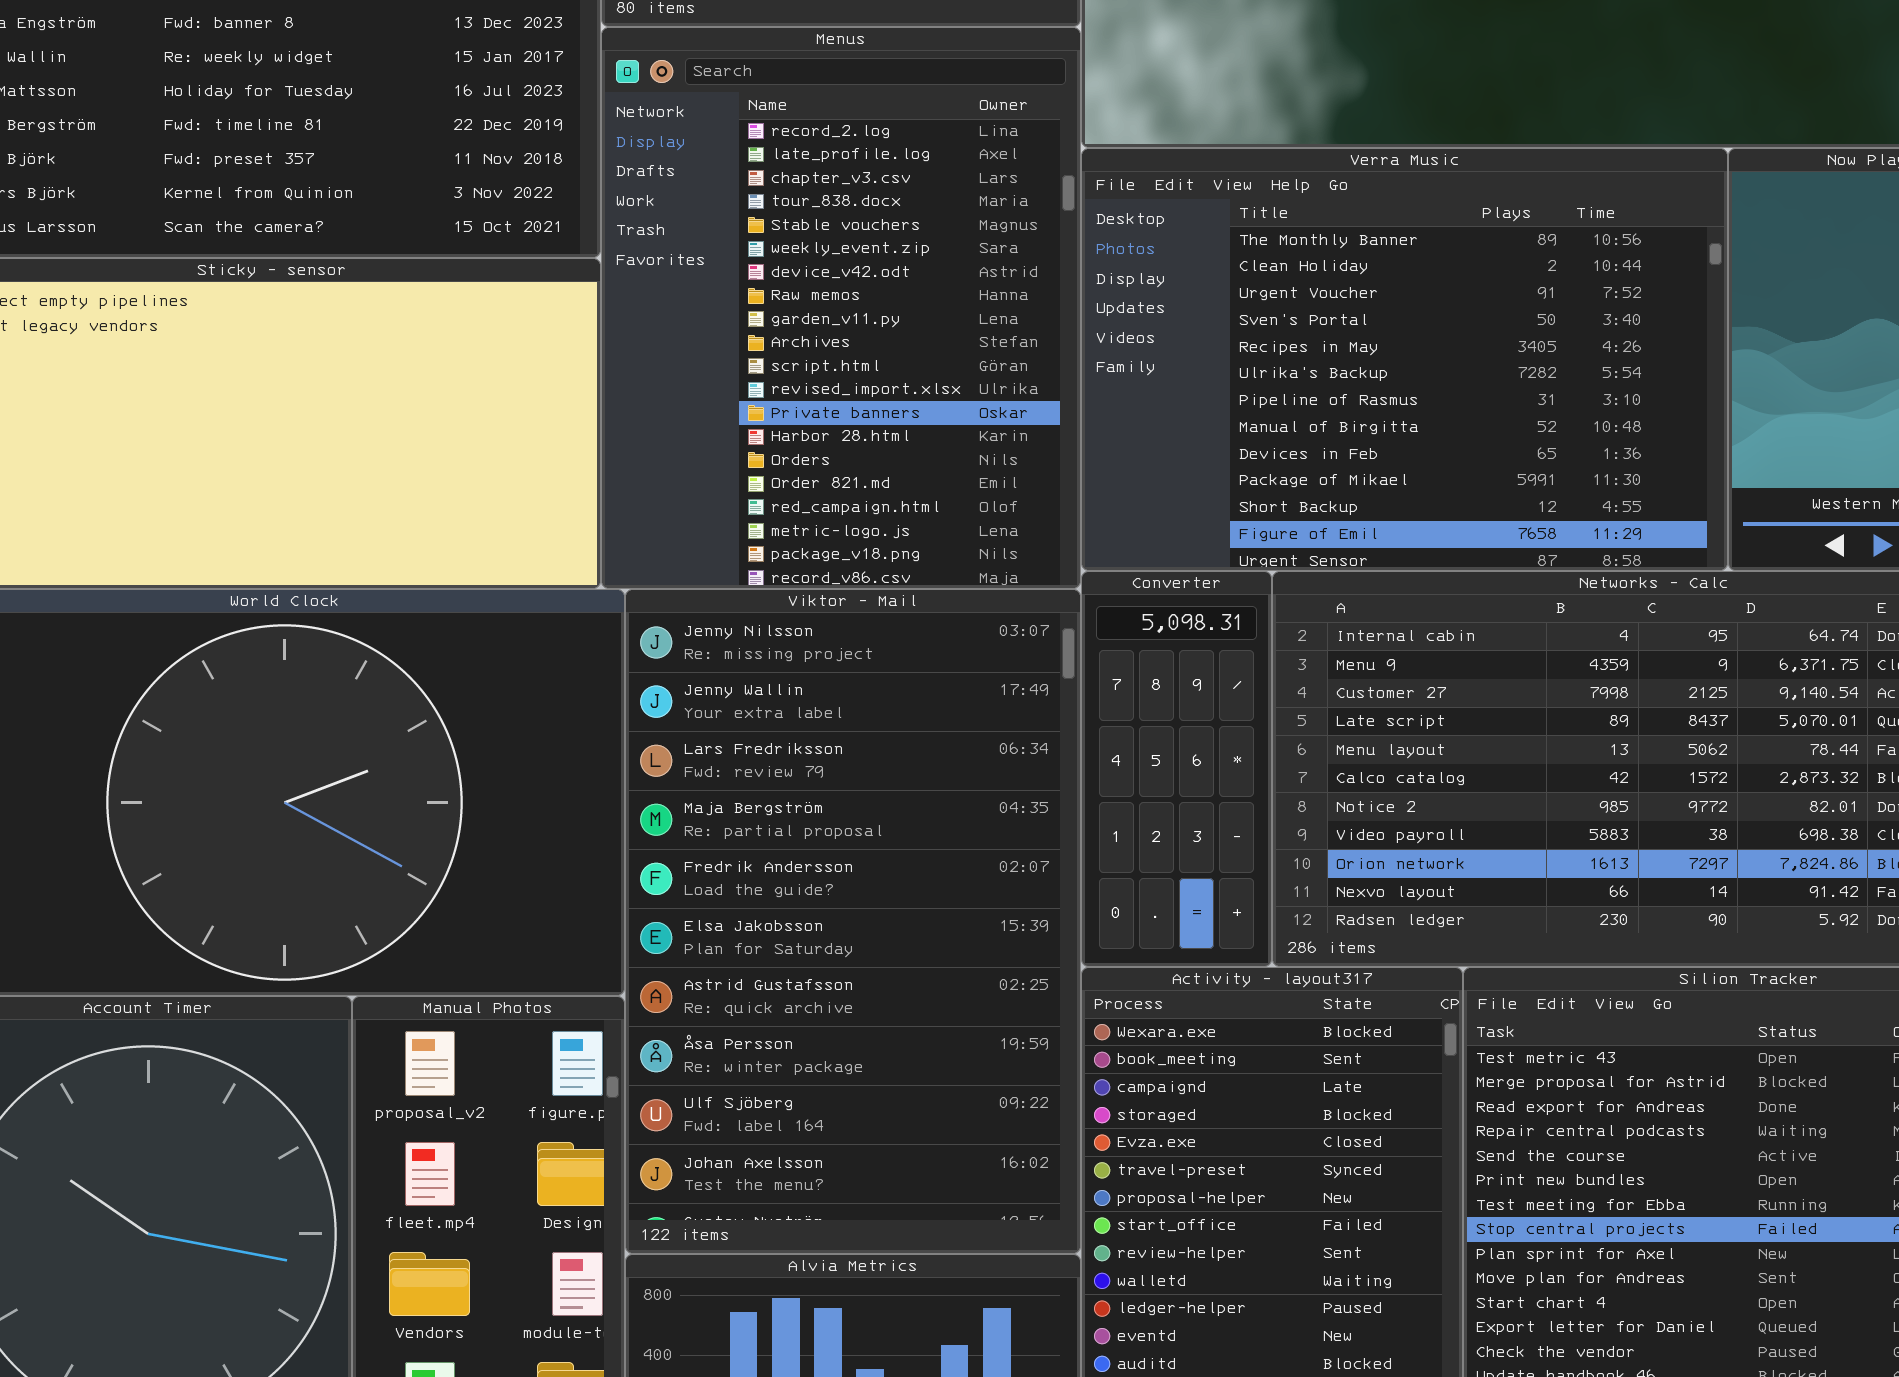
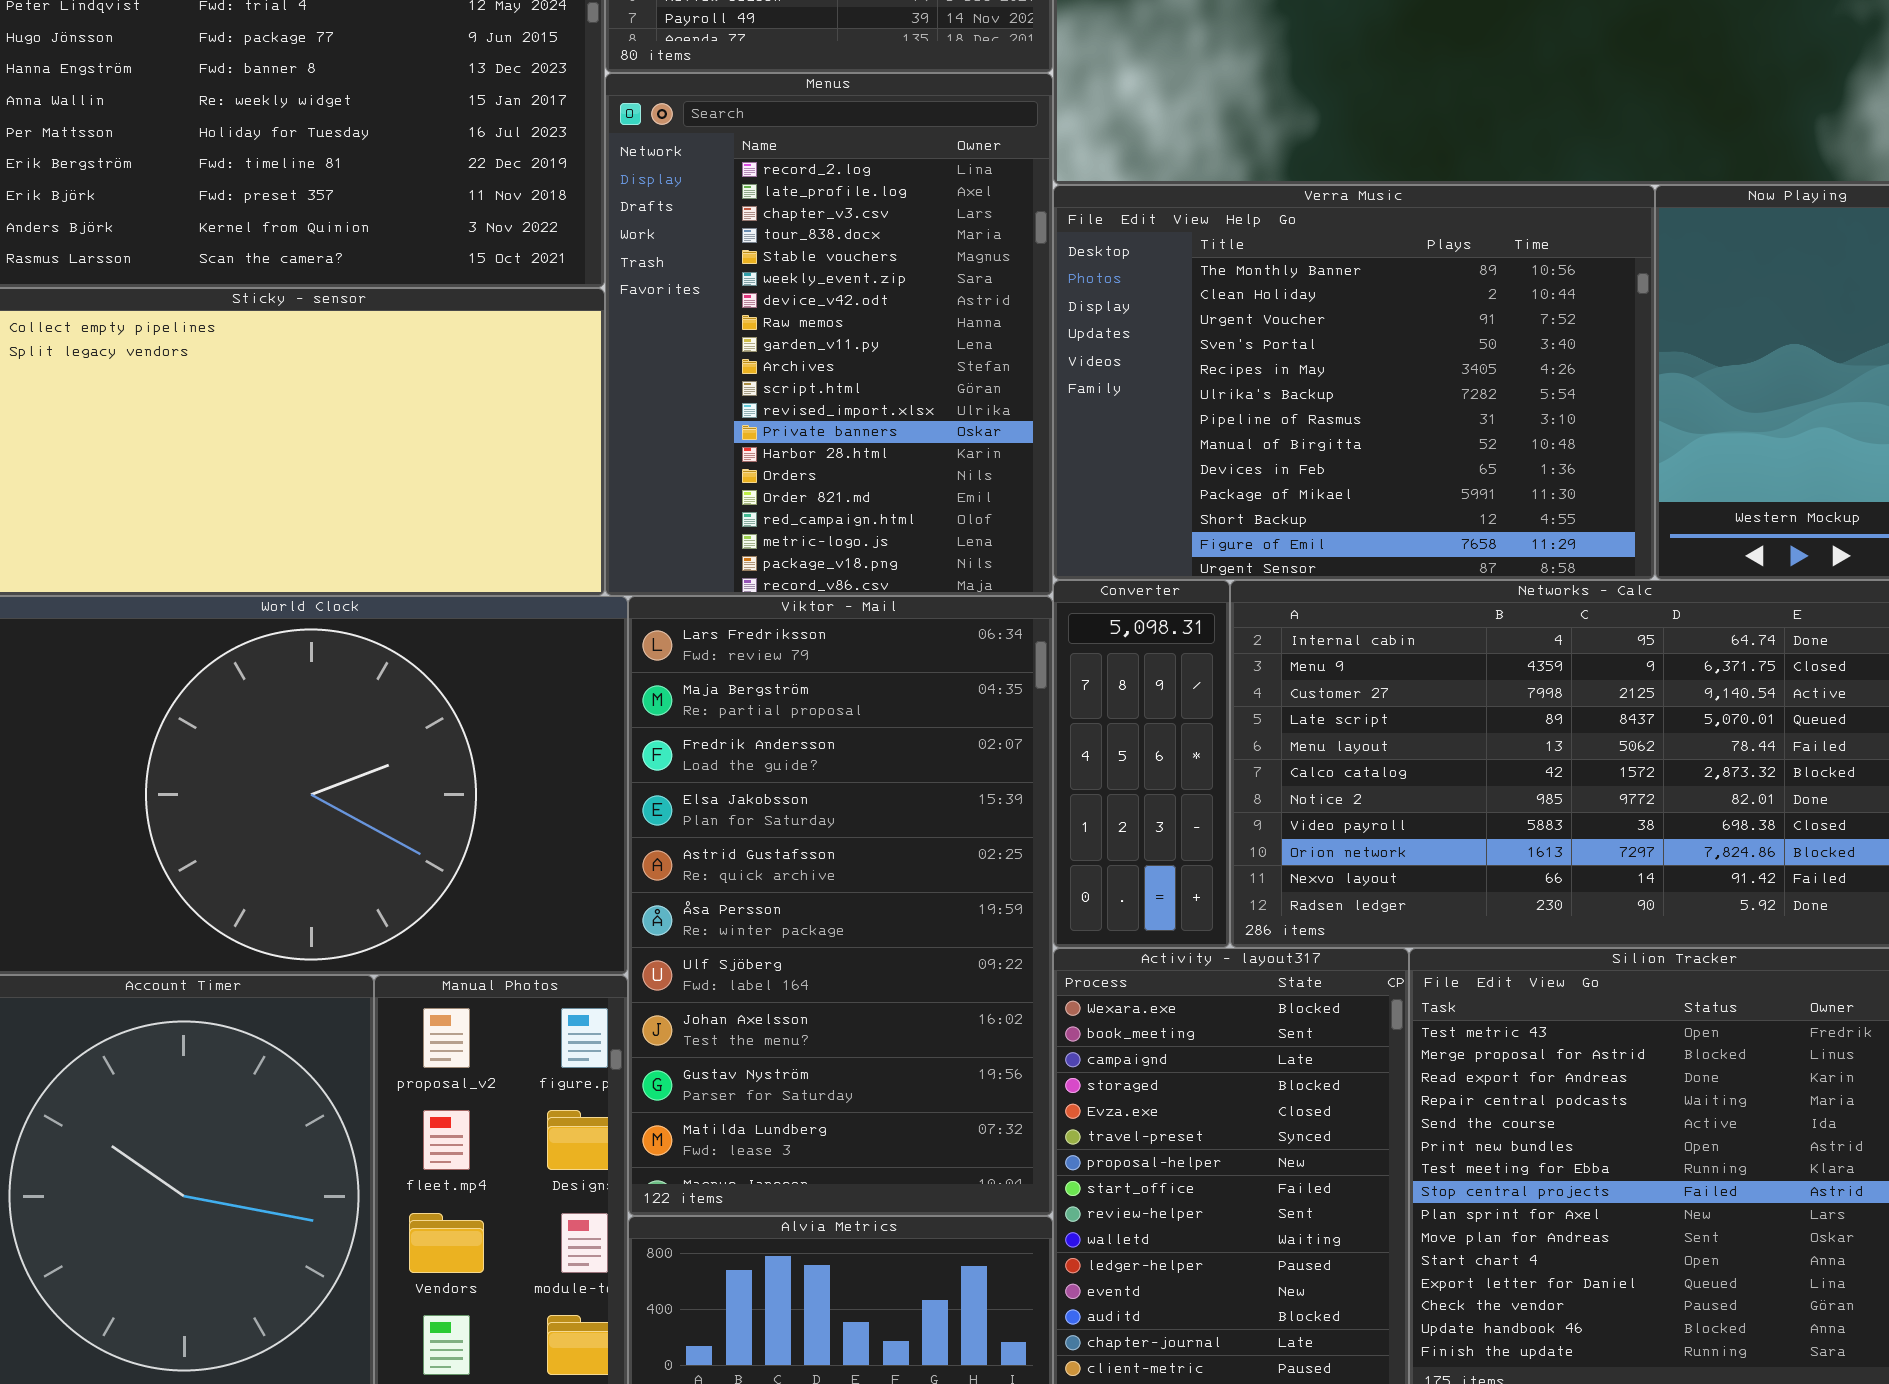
Viktor - Mail: [625,589,1081,1254] -> [628,596,1053,1216], scrolled down 2 rows

